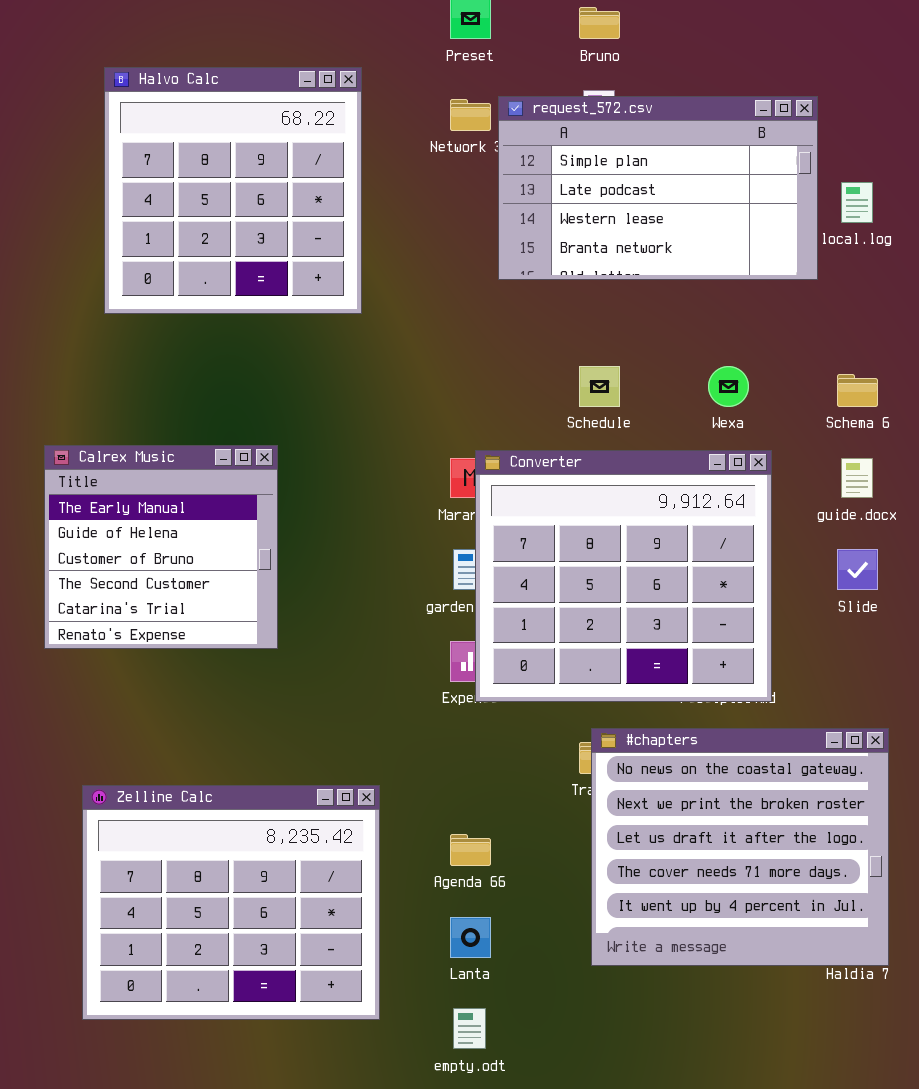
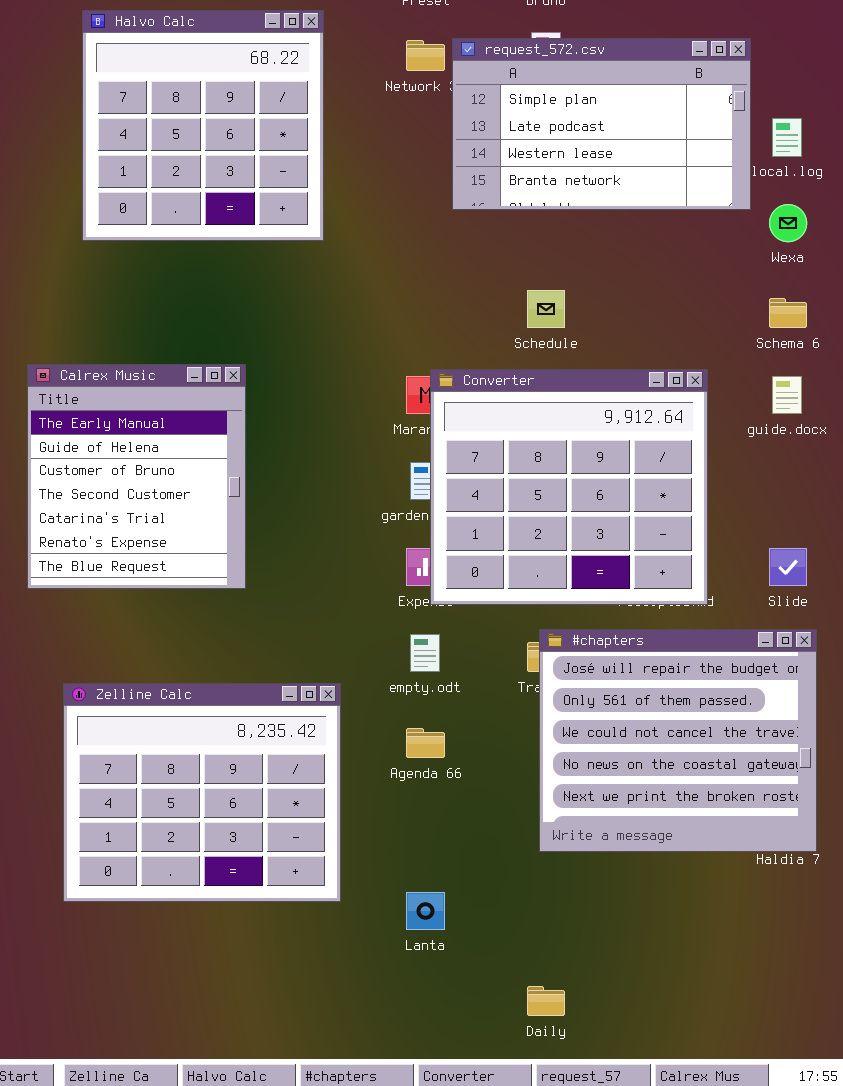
Wexa: [708,366,749,407] -> [769,204,807,242], moved
Calrex Music: [44,445,278,649] -> [27,364,246,589], resized
Slide: [837,549,878,590] -> [769,548,807,586], moved
#chapters: [591,728,889,966] -> [539,629,817,852], scrolled up 3 rows
Lanta: [450,917,491,958] -> [406,892,445,930], moved
empty.odt: [453,1008,486,1049] -> [410,634,440,672], moved

